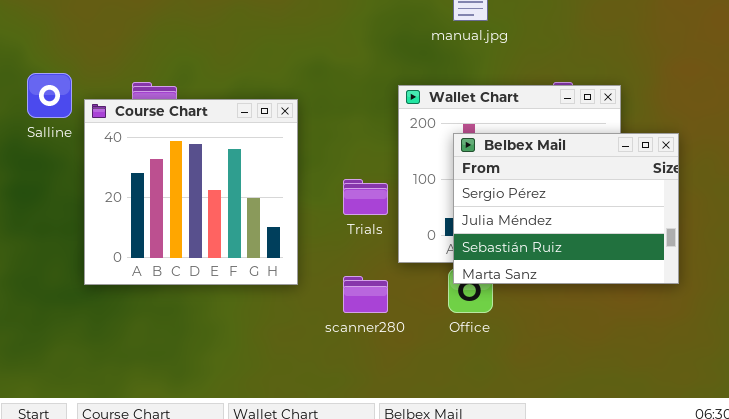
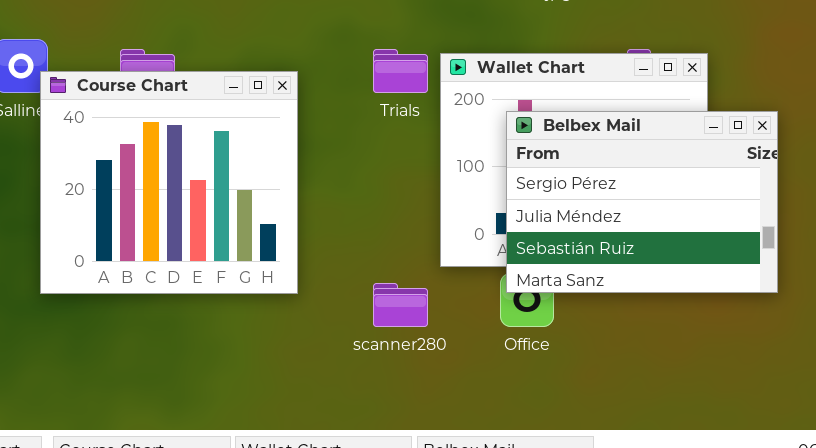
Course Chart: [84,99,298,285] -> [40,71,298,294], moved
Trials: [343,179,388,215] -> [373,49,428,93], moved

